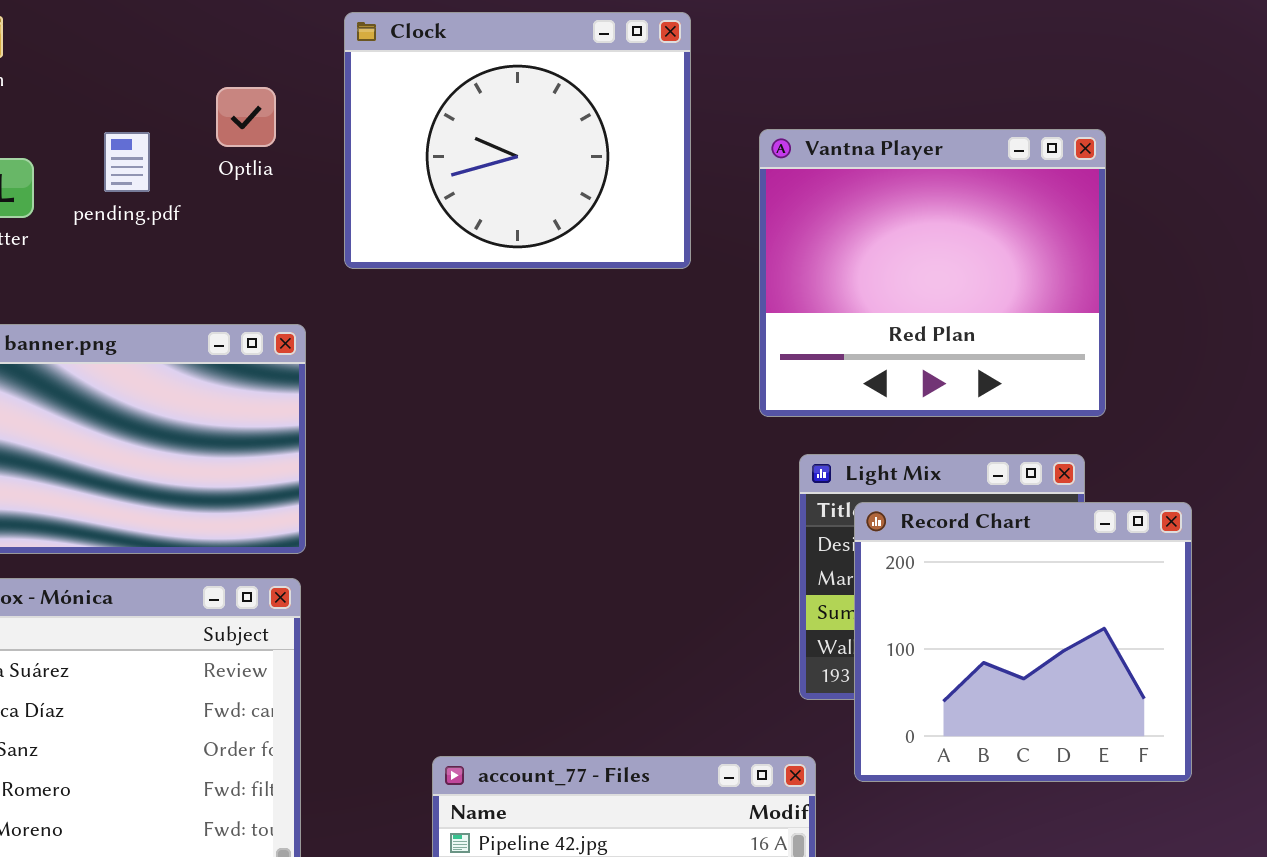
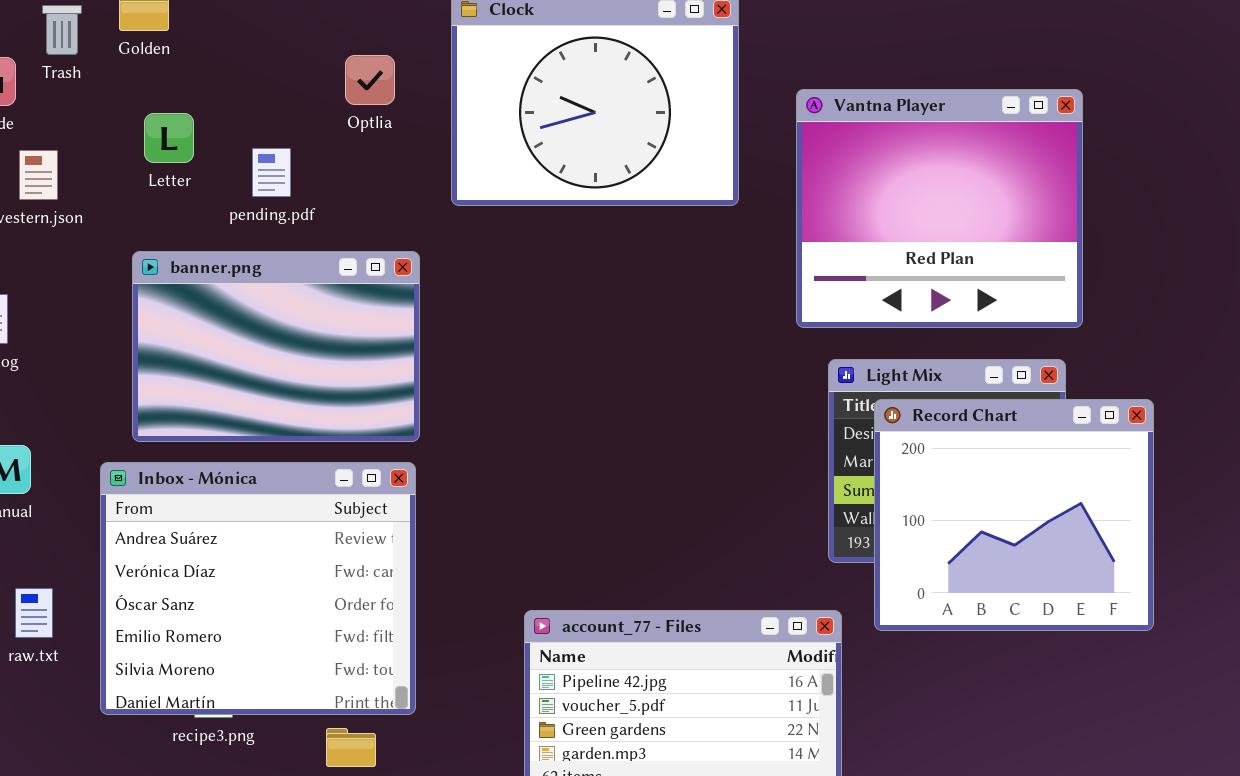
pending.pdf: [104,132,150,192] -> [252,148,291,197], moved

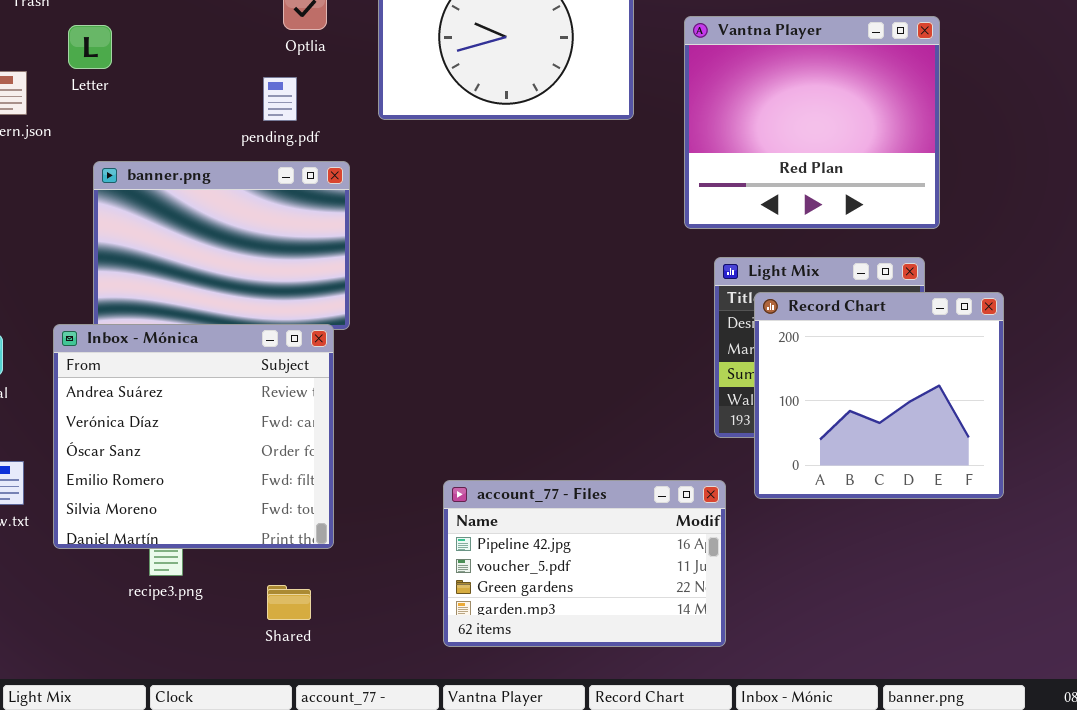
Letter: [144,113,194,163] -> [68,25,112,69], moved
pending.pdf: [252,148,291,197] -> [263,77,297,121], moved
Inbox - Mónica: [100,462,416,715] -> [53,324,334,549], moved

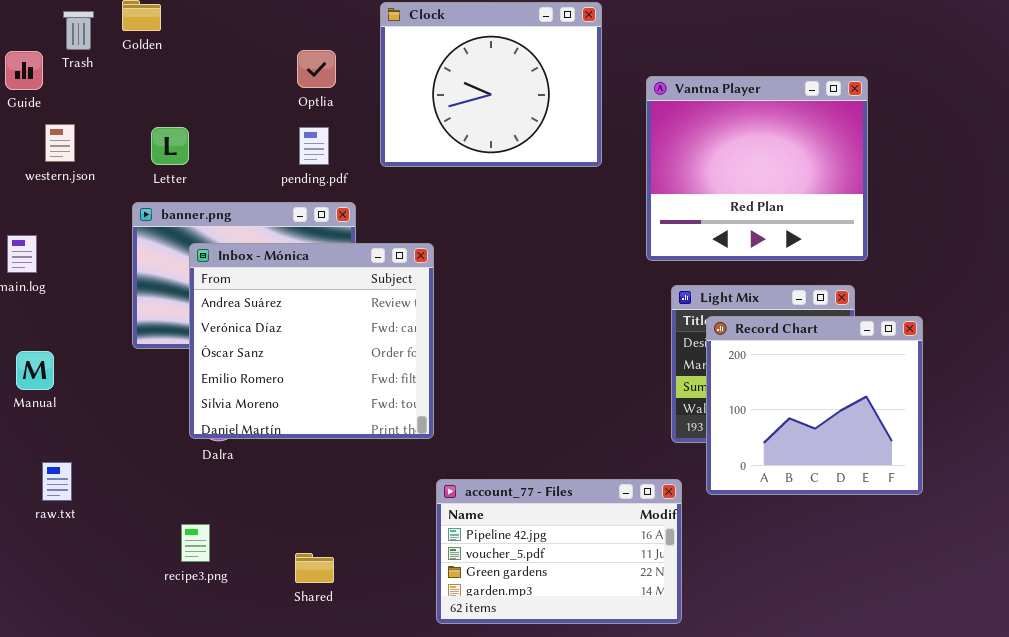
Letter: [68,25,112,69] -> [151,127,189,165], moved
pending.pdf: [263,77,297,121] -> [299,127,329,165], moved
Inbox - Mónica: [53,324,334,549] -> [189,243,434,439], moved
Shared: [267,585,311,620] -> [295,553,334,583], moved

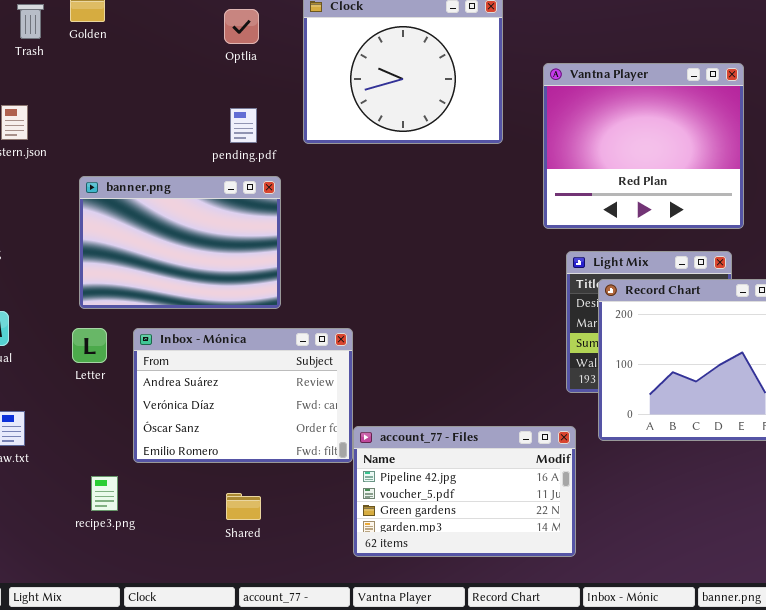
Optlia: [297,50,336,88] -> [224,9,259,44], moved
Letter: [151,127,189,165] -> [72,328,107,363], moved
Inbox - Mónica: [189,243,434,439] -> [133,328,353,463], moved, resized
recipe3.png: [181,524,210,562] -> [91,476,118,511], moved

